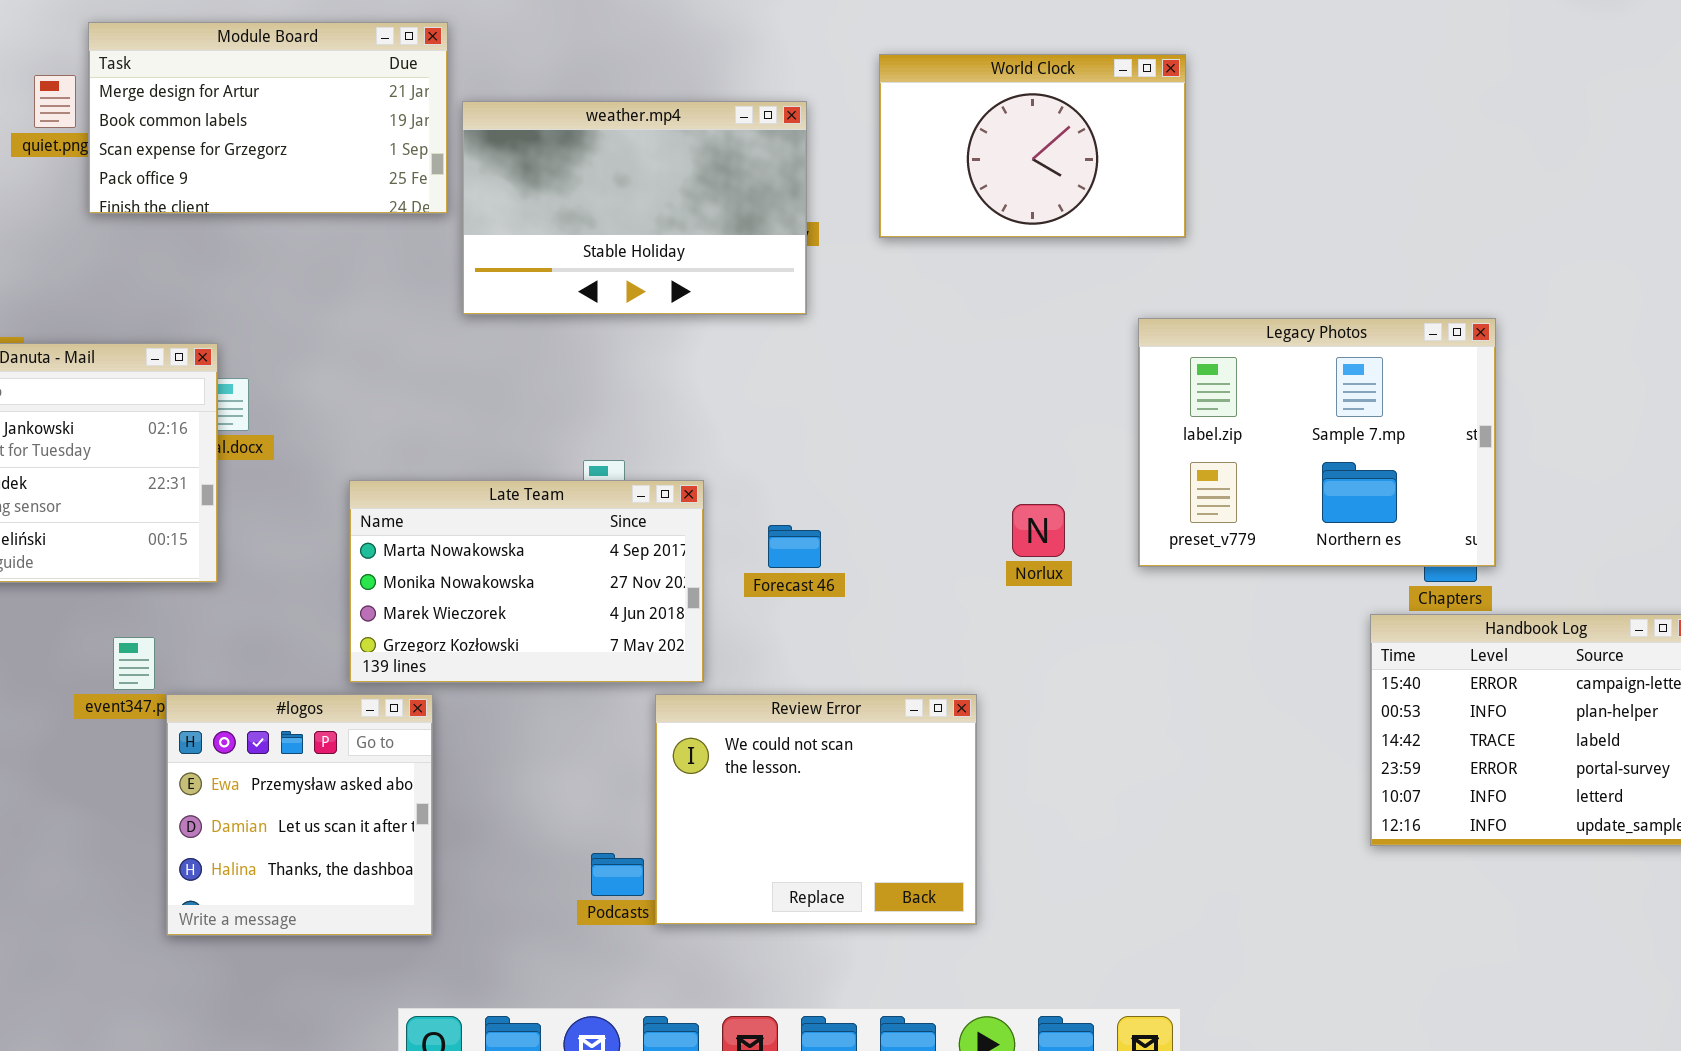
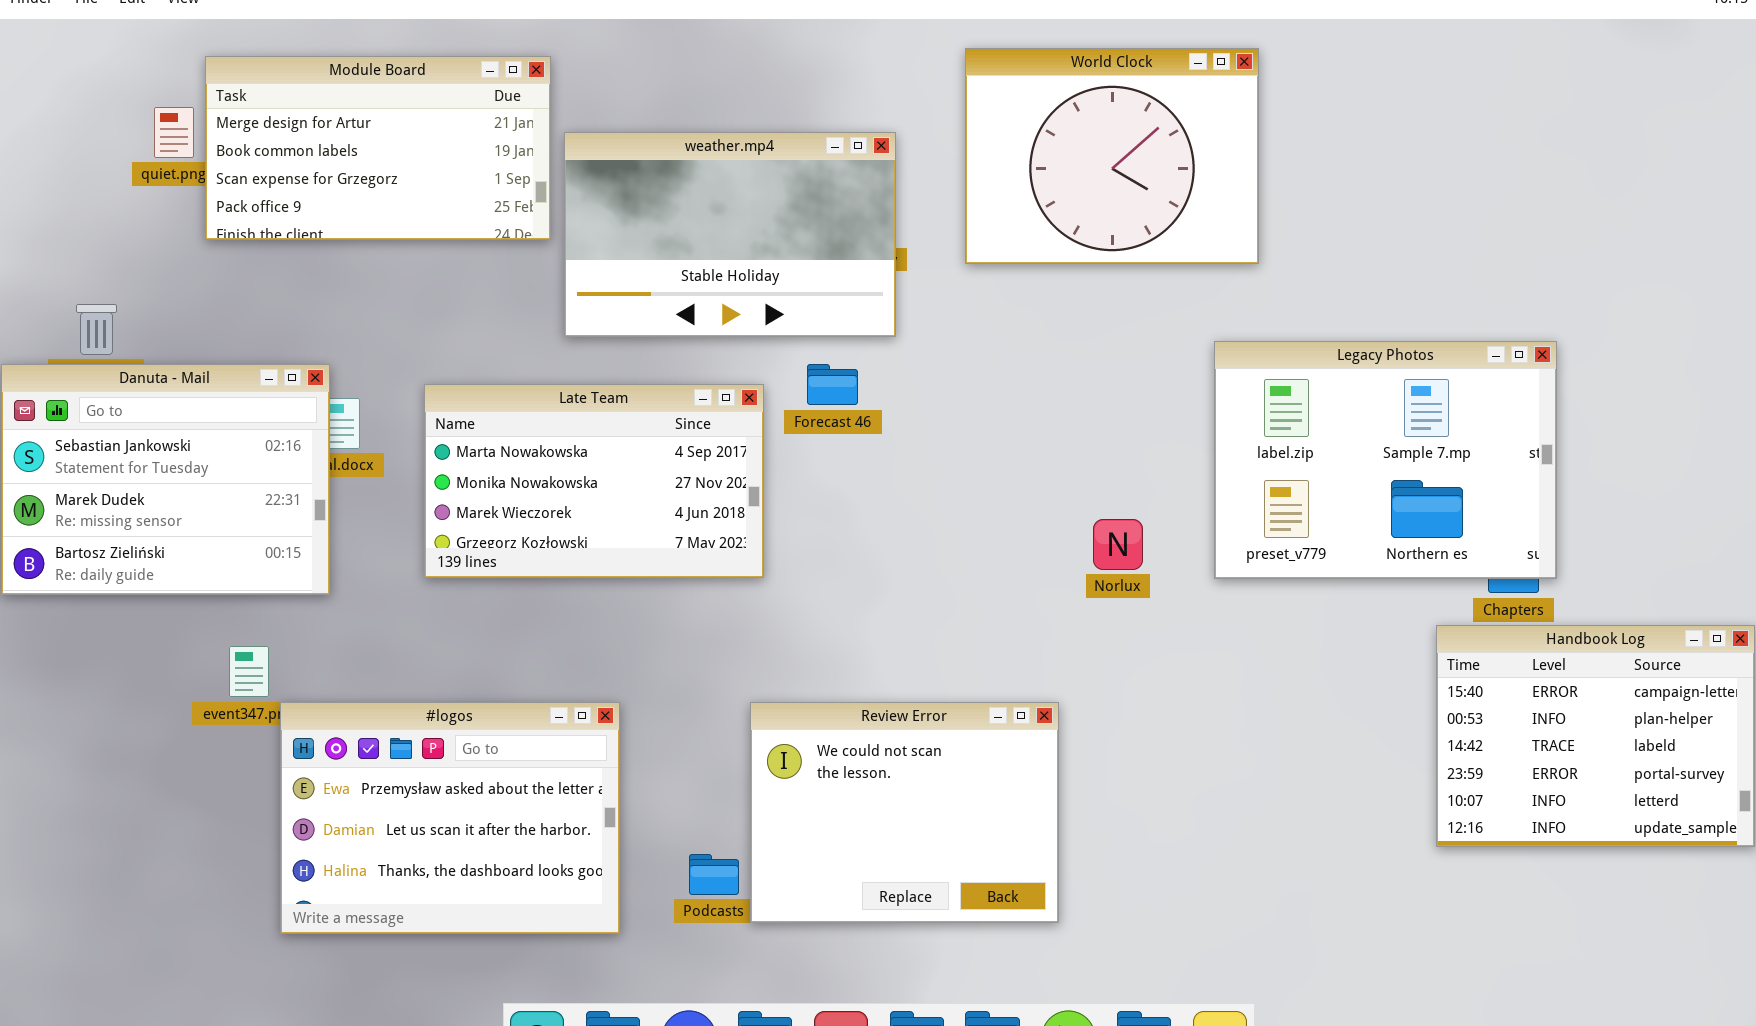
World Clock: [879,54,1186,238] -> [965,48,1259,264], resized
Late Team: [349,480,704,683] -> [424,384,764,578], moved
Forecast 46: [768,525,821,568] -> [807,364,858,405], moved
#logos: [166,694,433,936] -> [280,702,620,934], resized

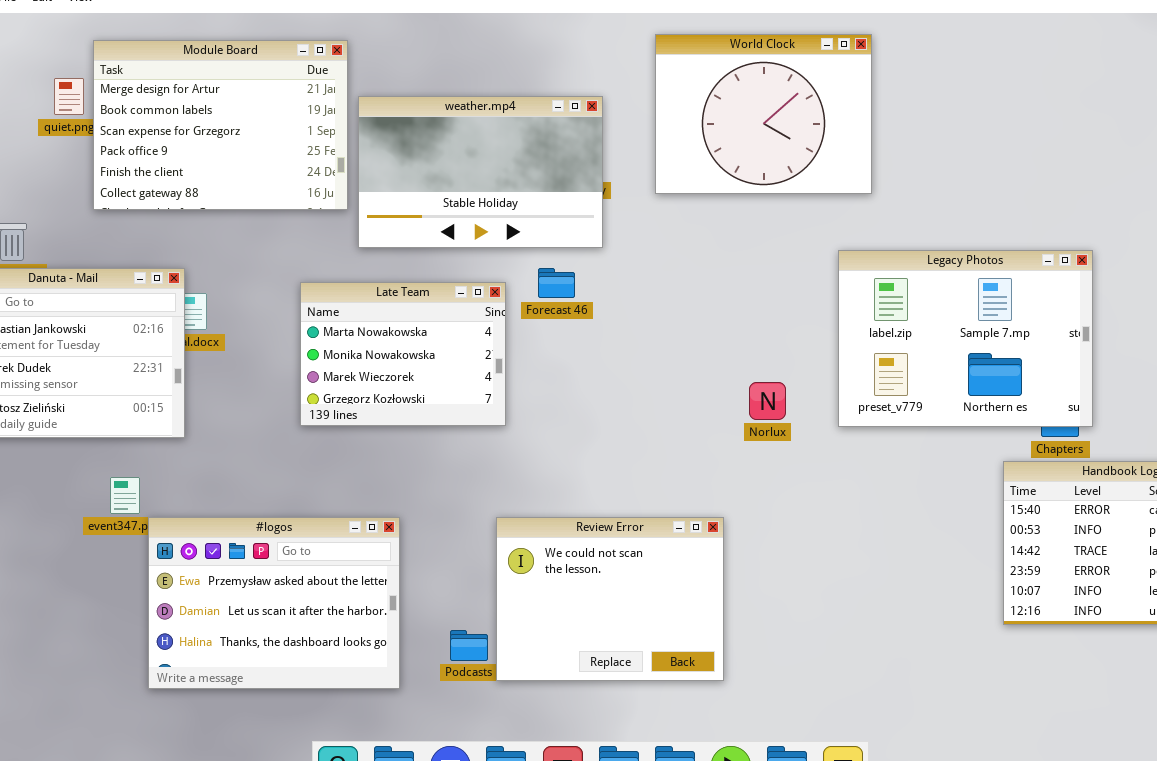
Module Board: [205,56,551,240] -> [93,40,348,210], resized
Late Team: [424,384,764,578] -> [300,282,506,426], resized

